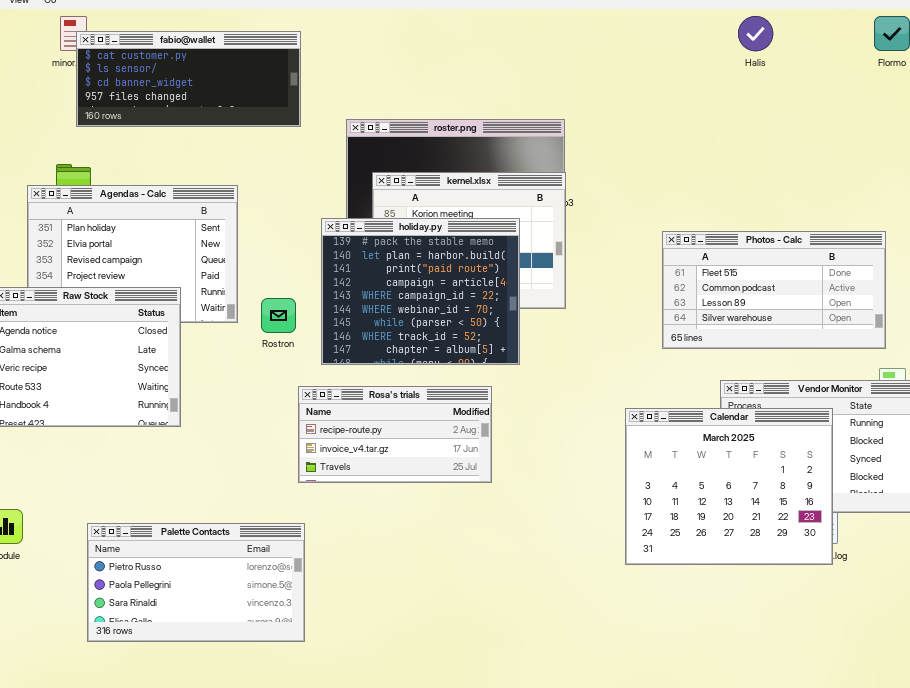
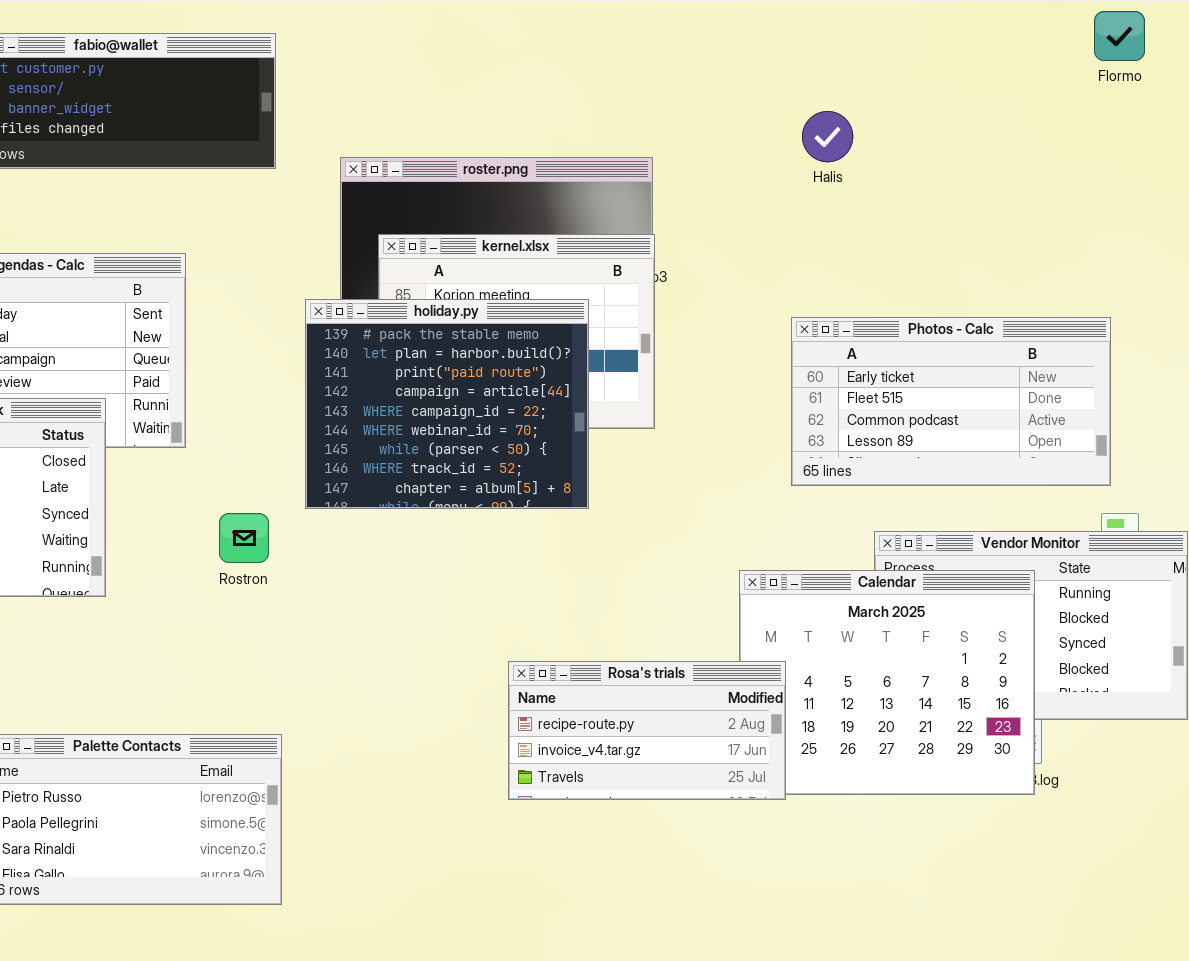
Halis: [738,16,773,51] -> [802,111,853,162], moved
Photos - Calc: [662,231,886,349] -> [791,317,1111,486], scrolled up 1 row
Rostron: [261,298,296,333] -> [219,513,269,563], moved
Rosa's trials: [298,386,492,483] -> [508,661,786,800], moved

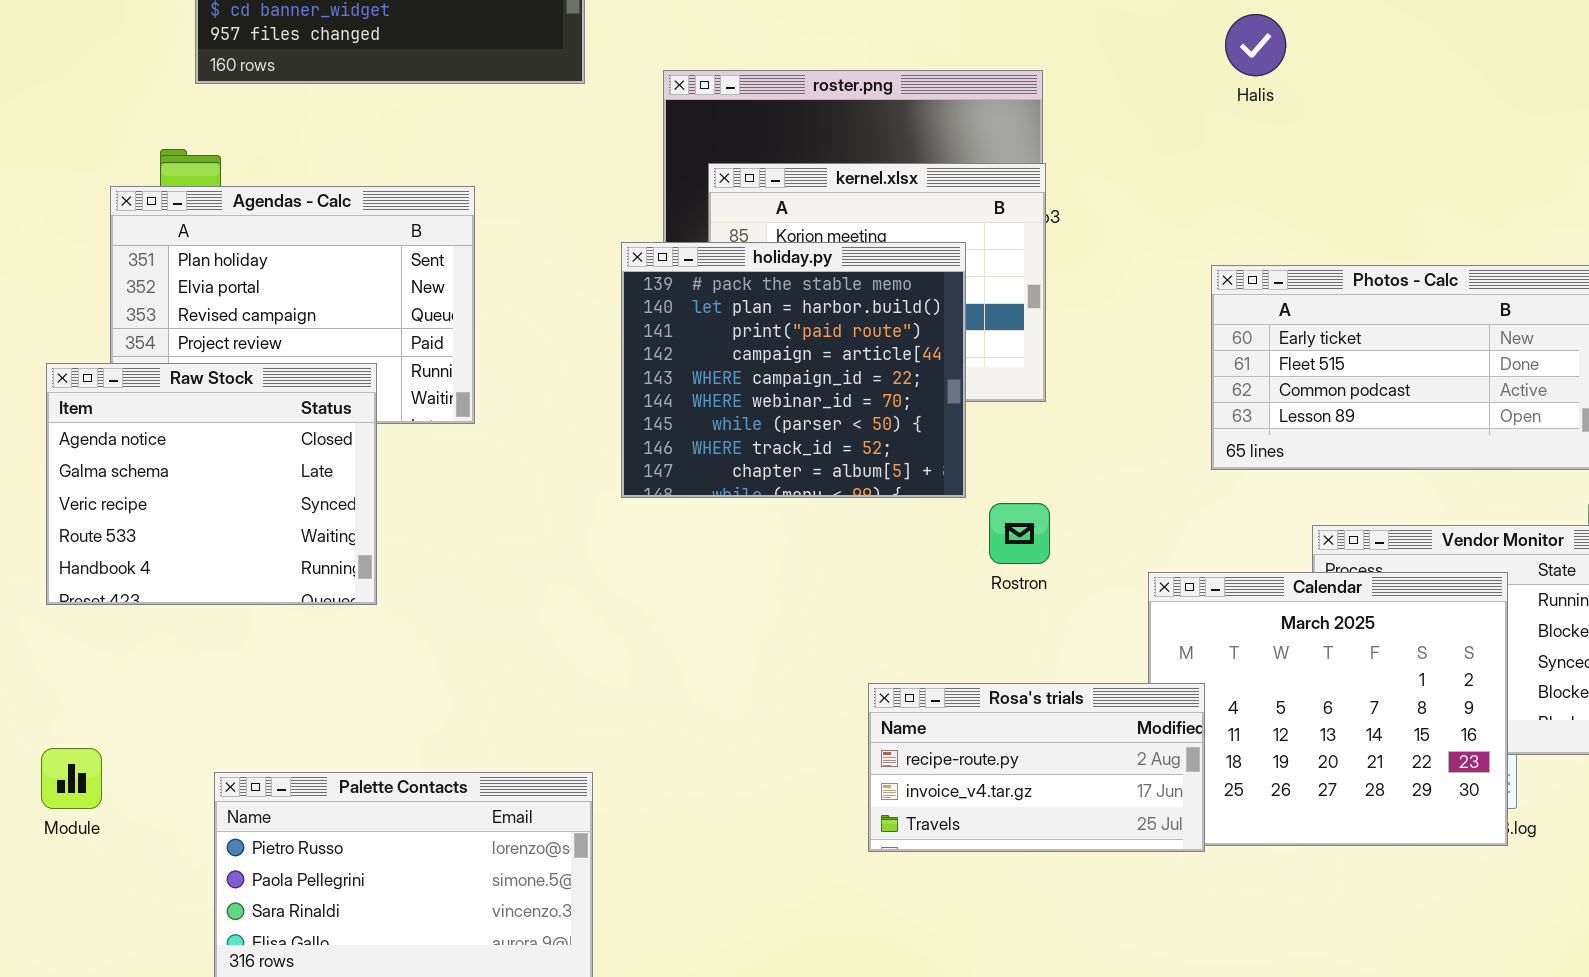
Rostron: [219,513,269,563] -> [989,503,1050,564], moved

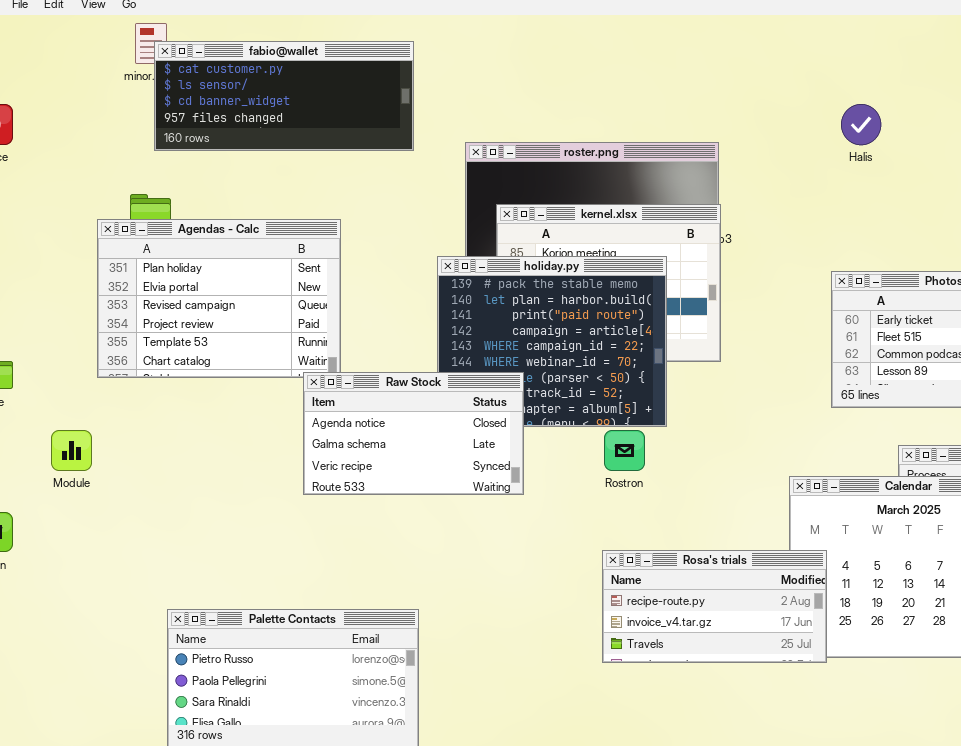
Raw Stock: [46,363,377,605] -> [303,372,524,495], moved, resized
Rostron: [989,503,1050,564] -> [604,430,645,471], moved
Module: [41,748,102,809] -> [51,430,92,471], moved

